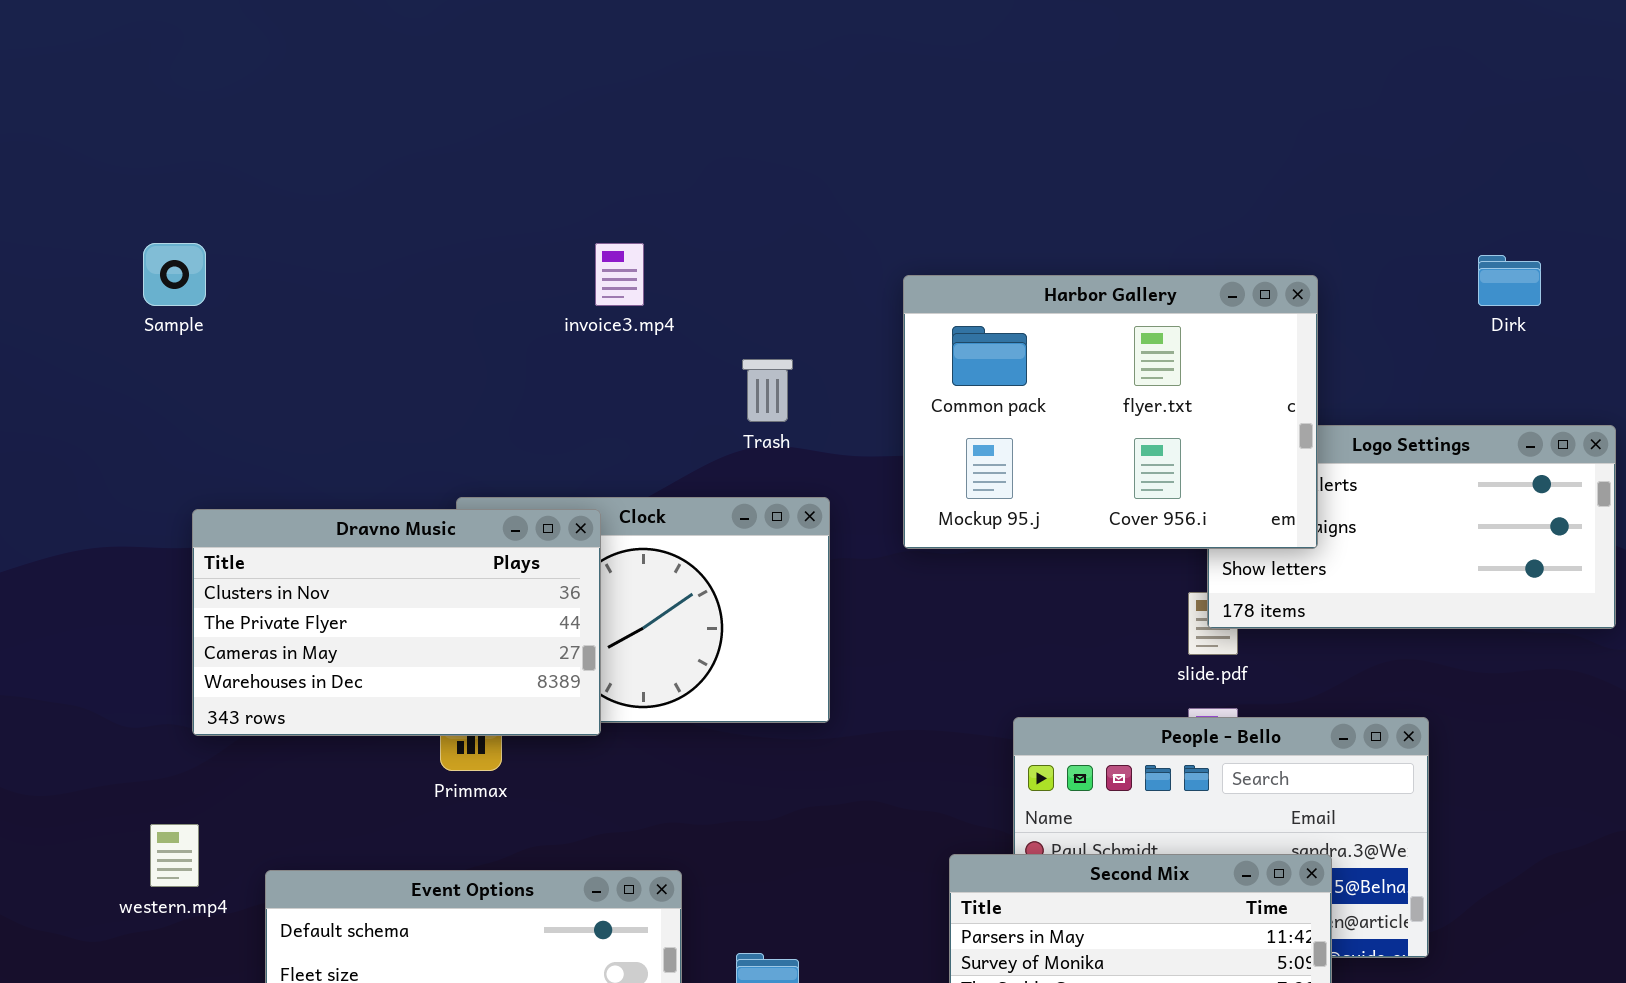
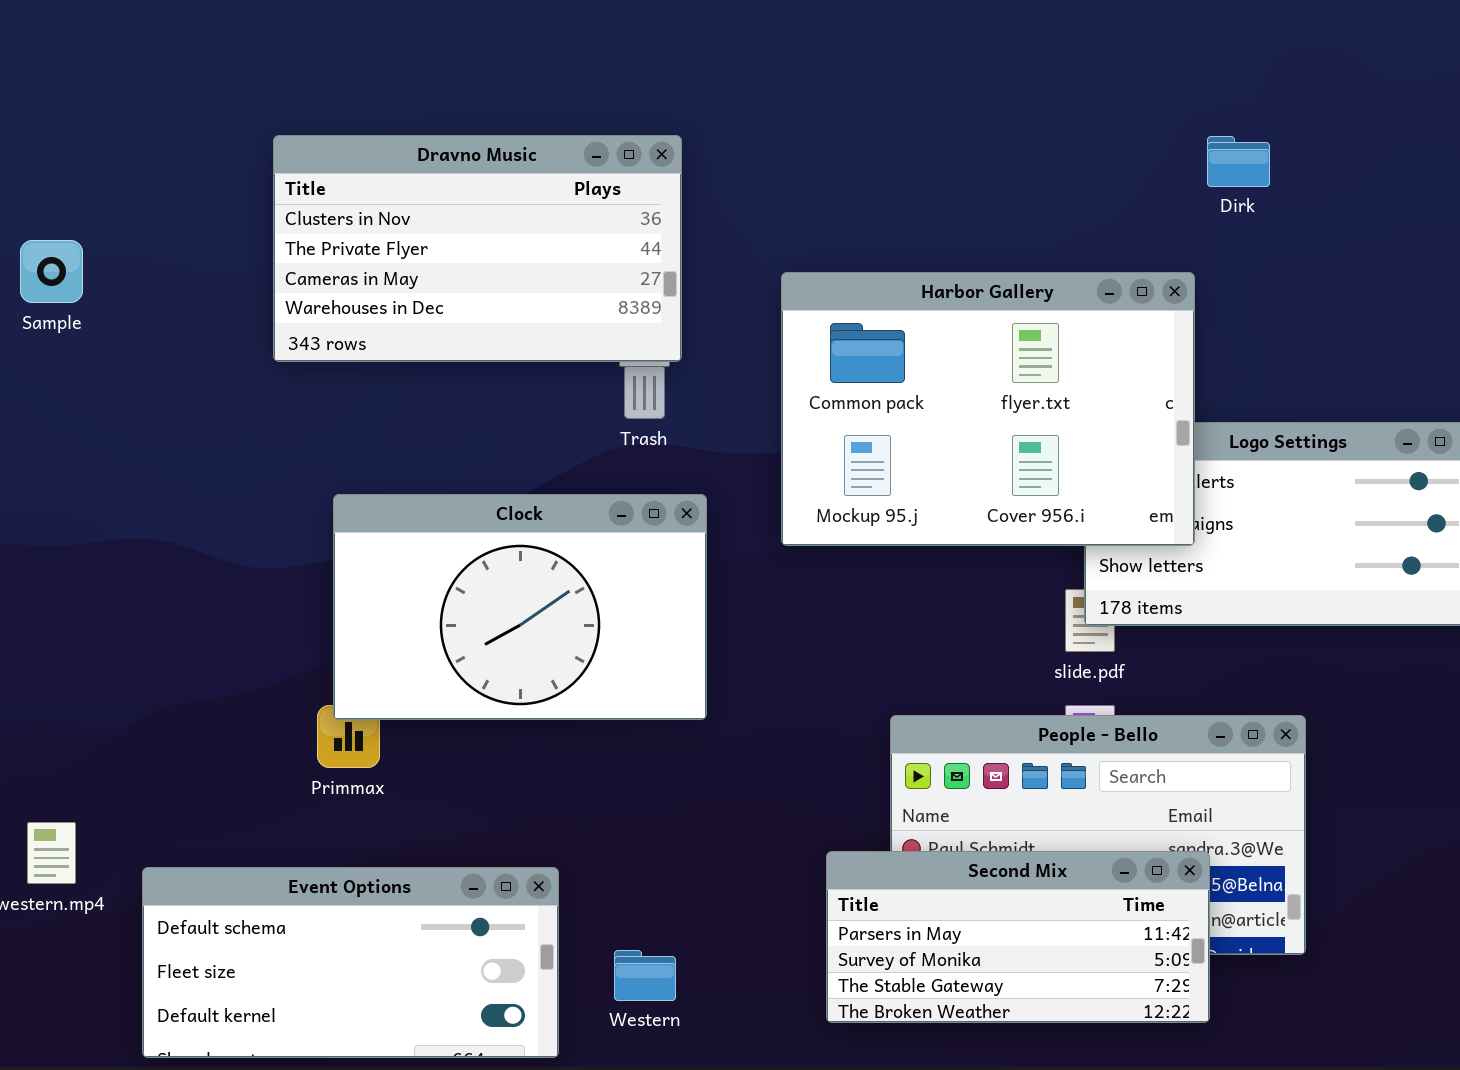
Dirk: [1478,255,1541,306] -> [1207,136,1270,187], moved
Dravno Music: [192,509,601,736] -> [273,135,682,362], moved

